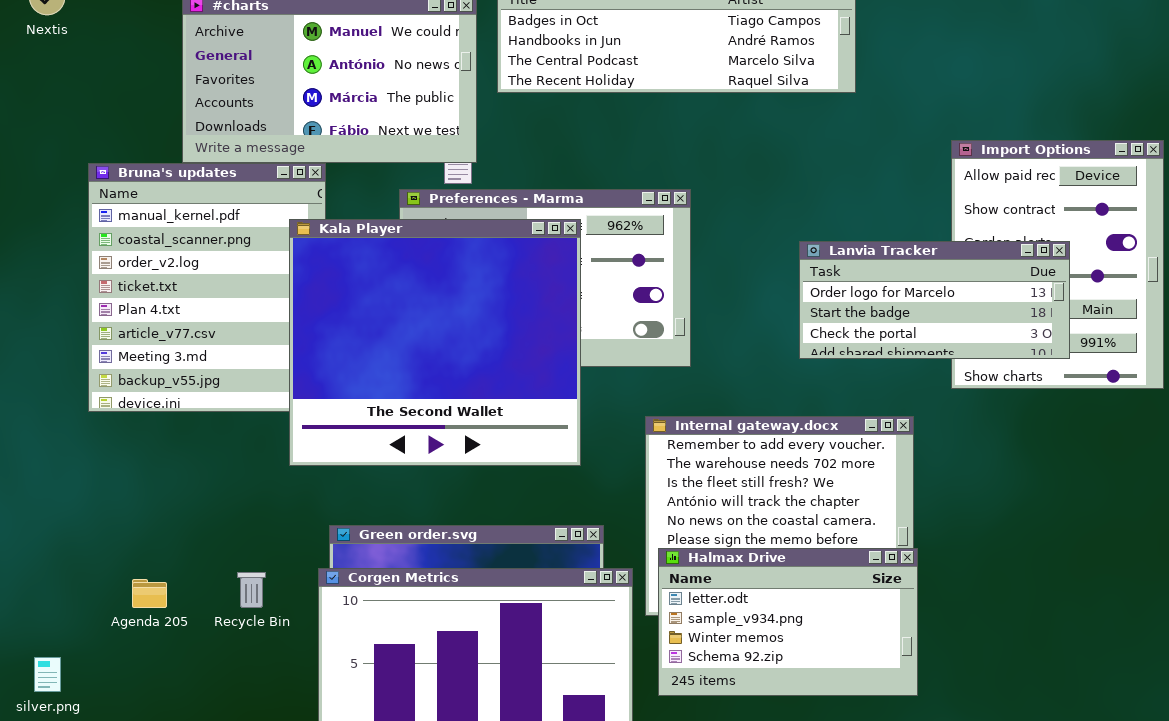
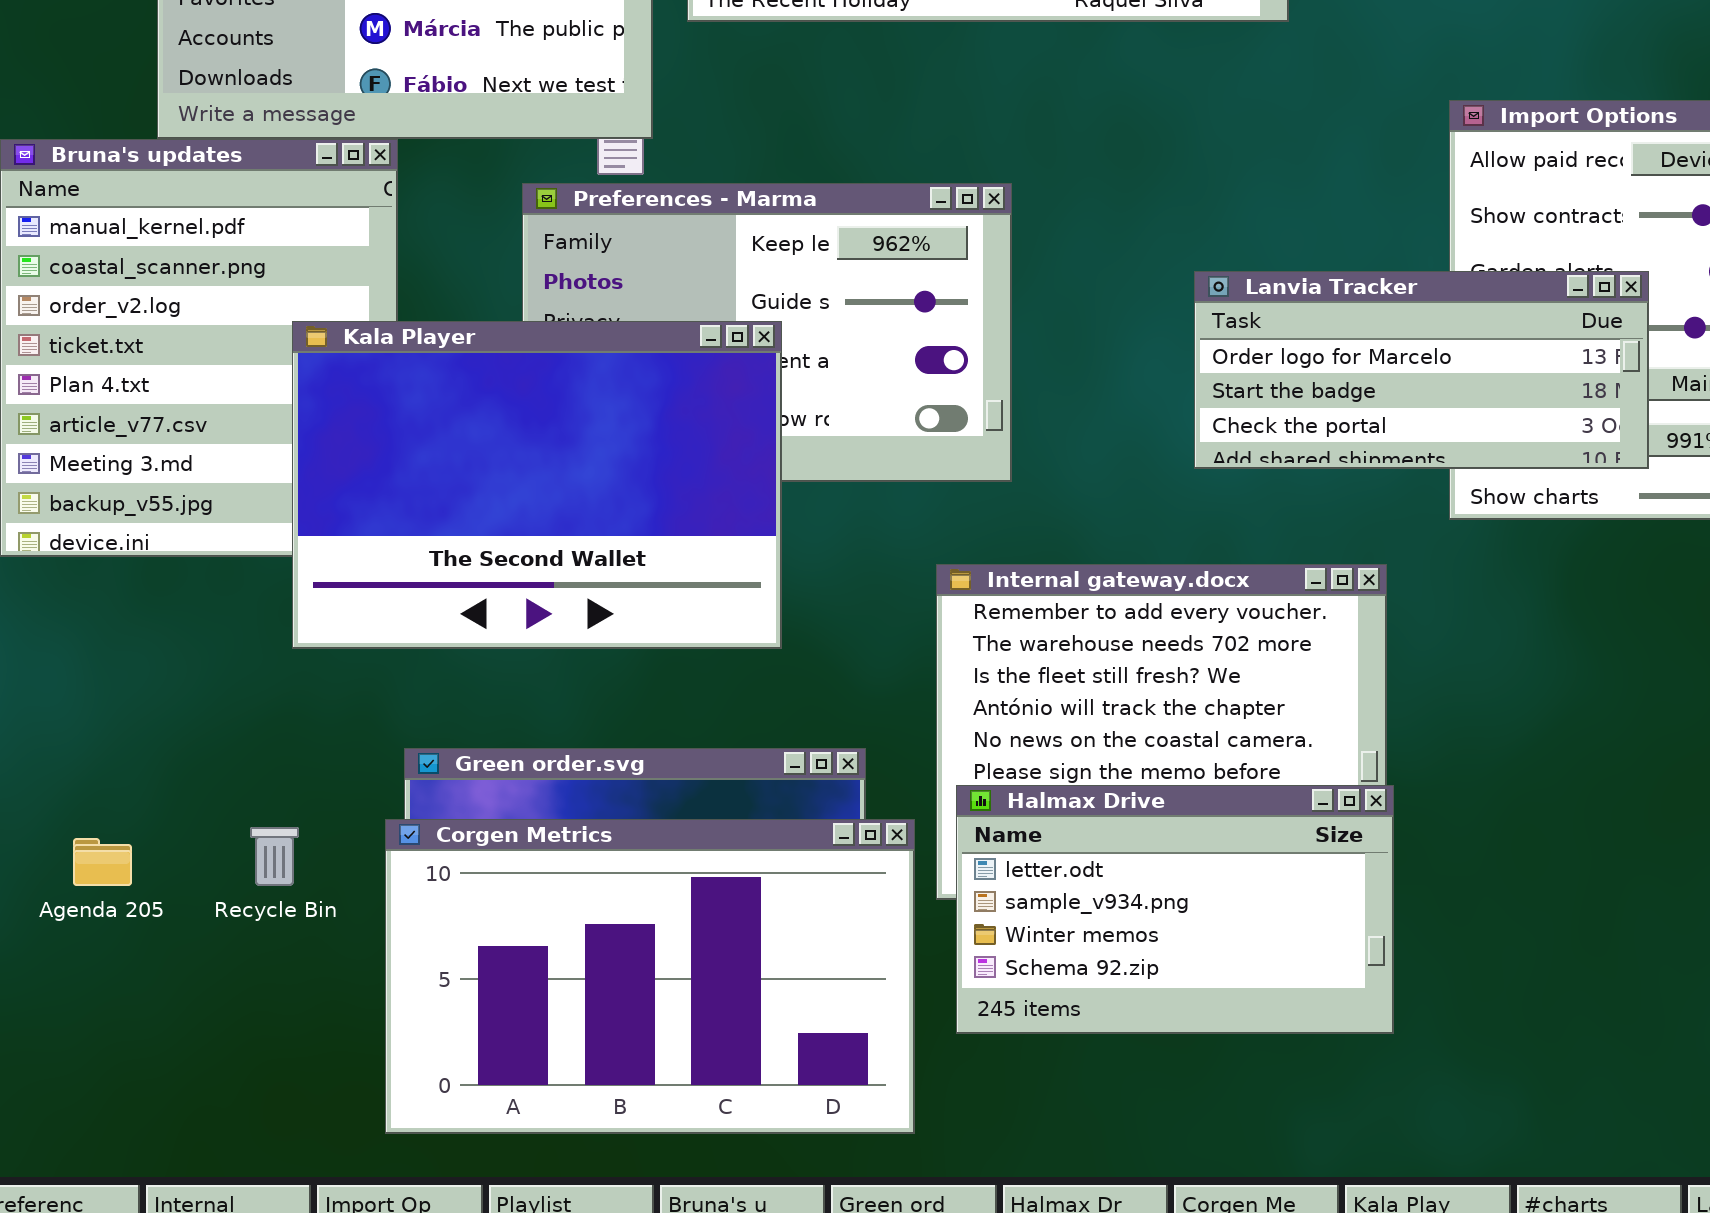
Kala Player: [289,219,581,466] -> [292,321,782,649], moved, resized

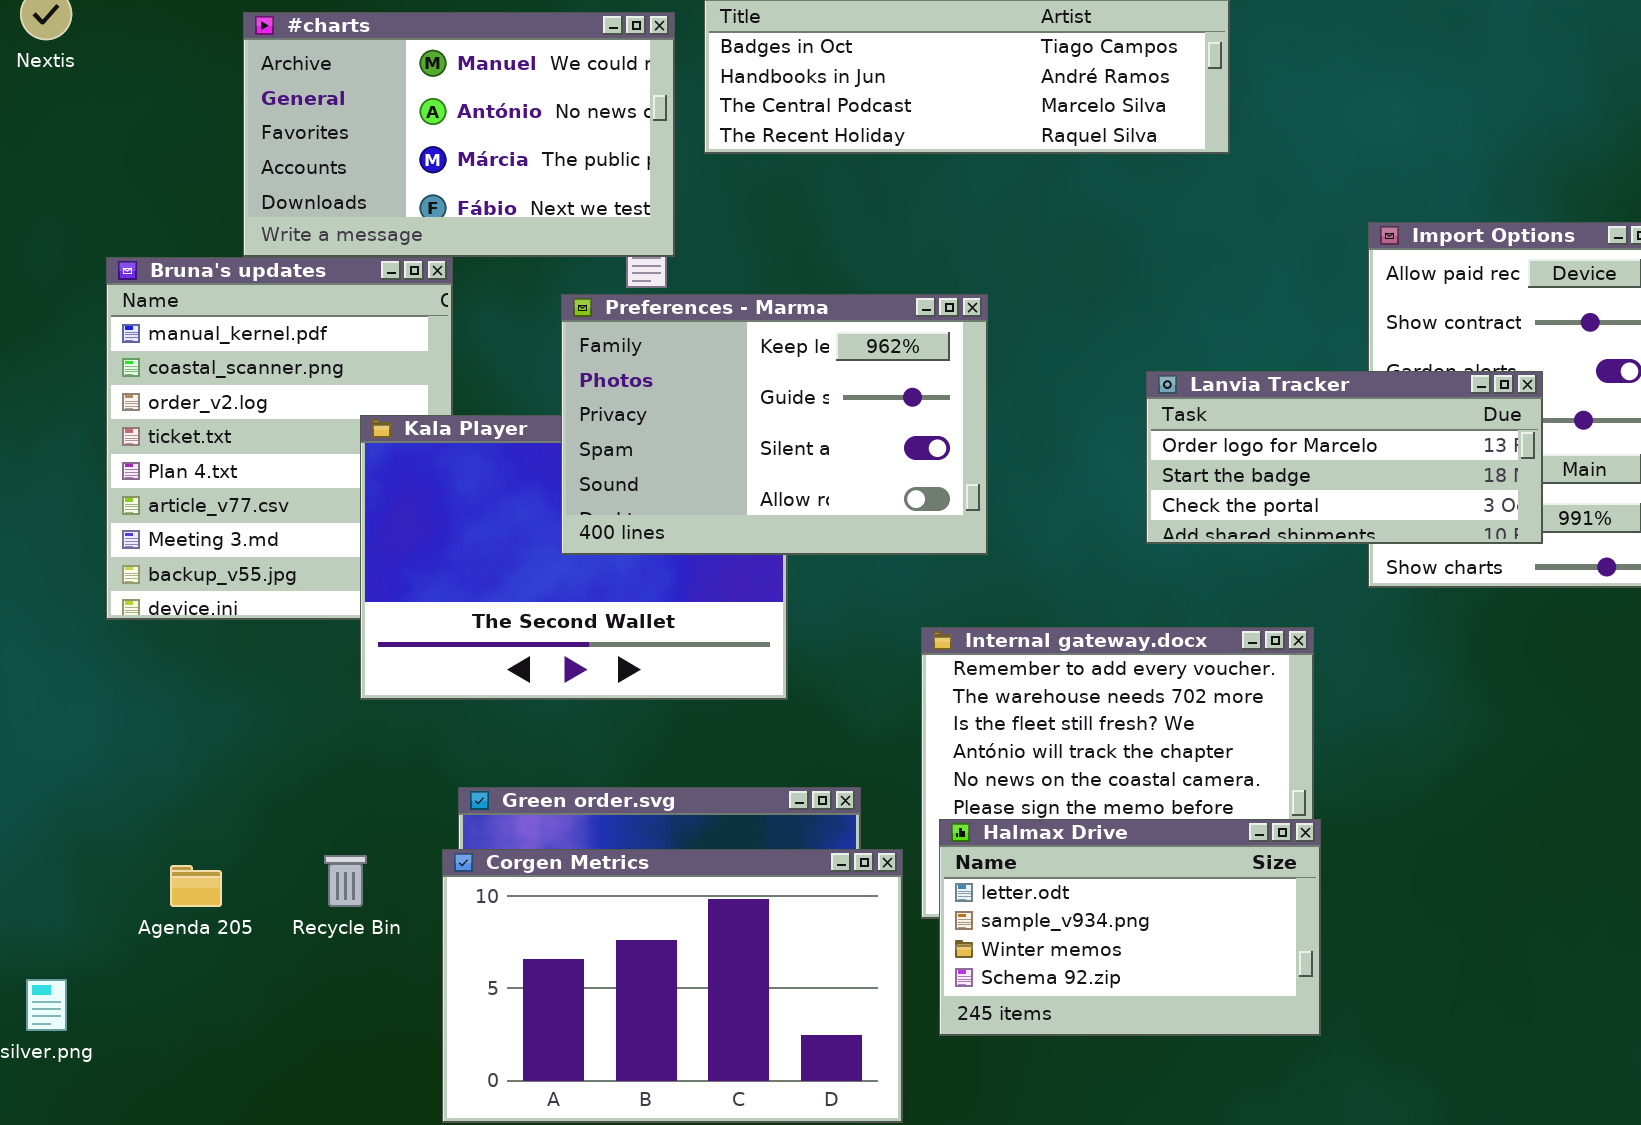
Preferences - Marma: [522,183,1012,482] -> [561,294,988,555], raised

